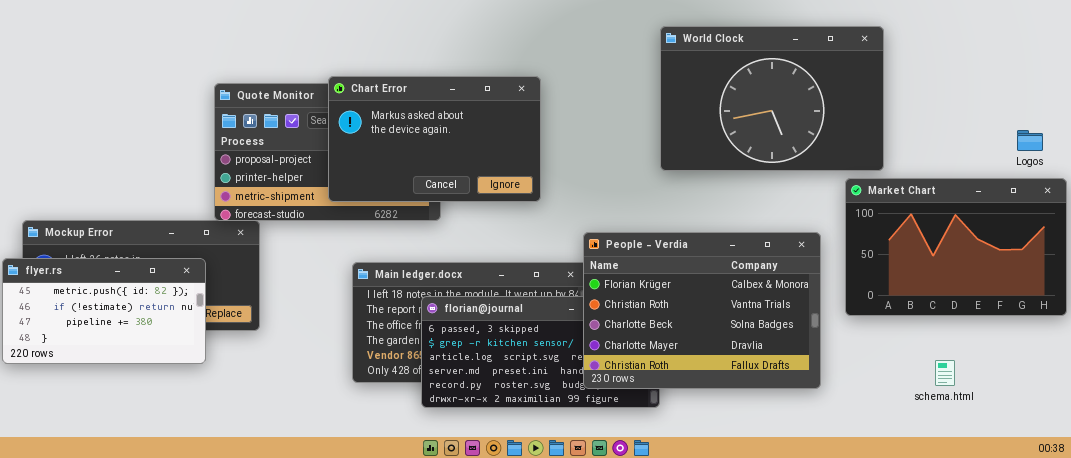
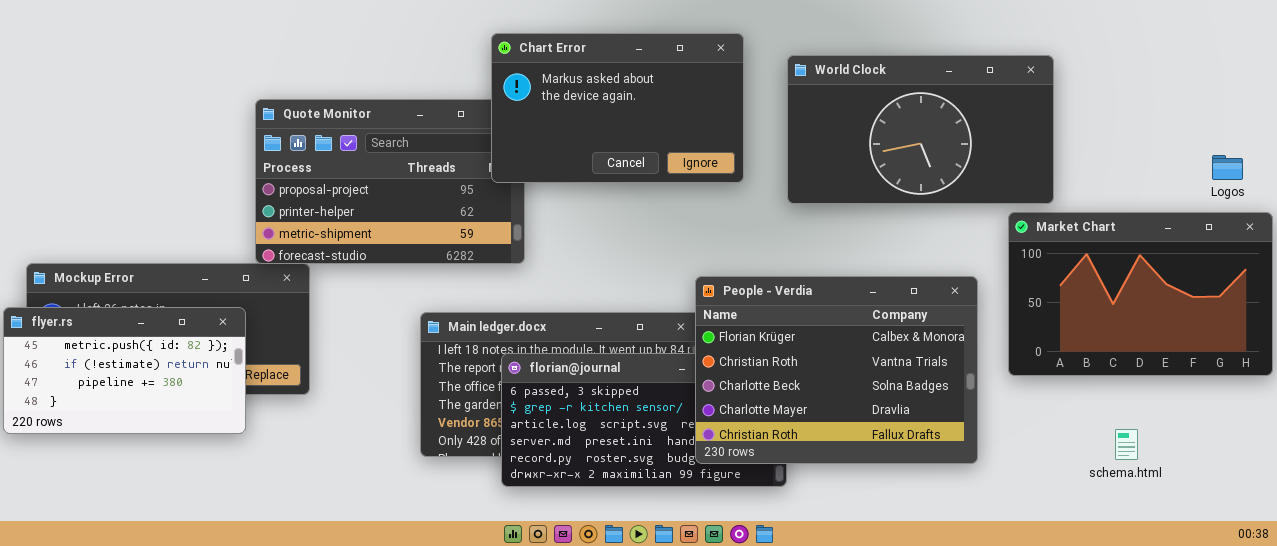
World Clock: [660,26,884,171] -> [787,55,1054,204], resized
Chart Error: [328,76,541,202] -> [491,33,744,183], moved

